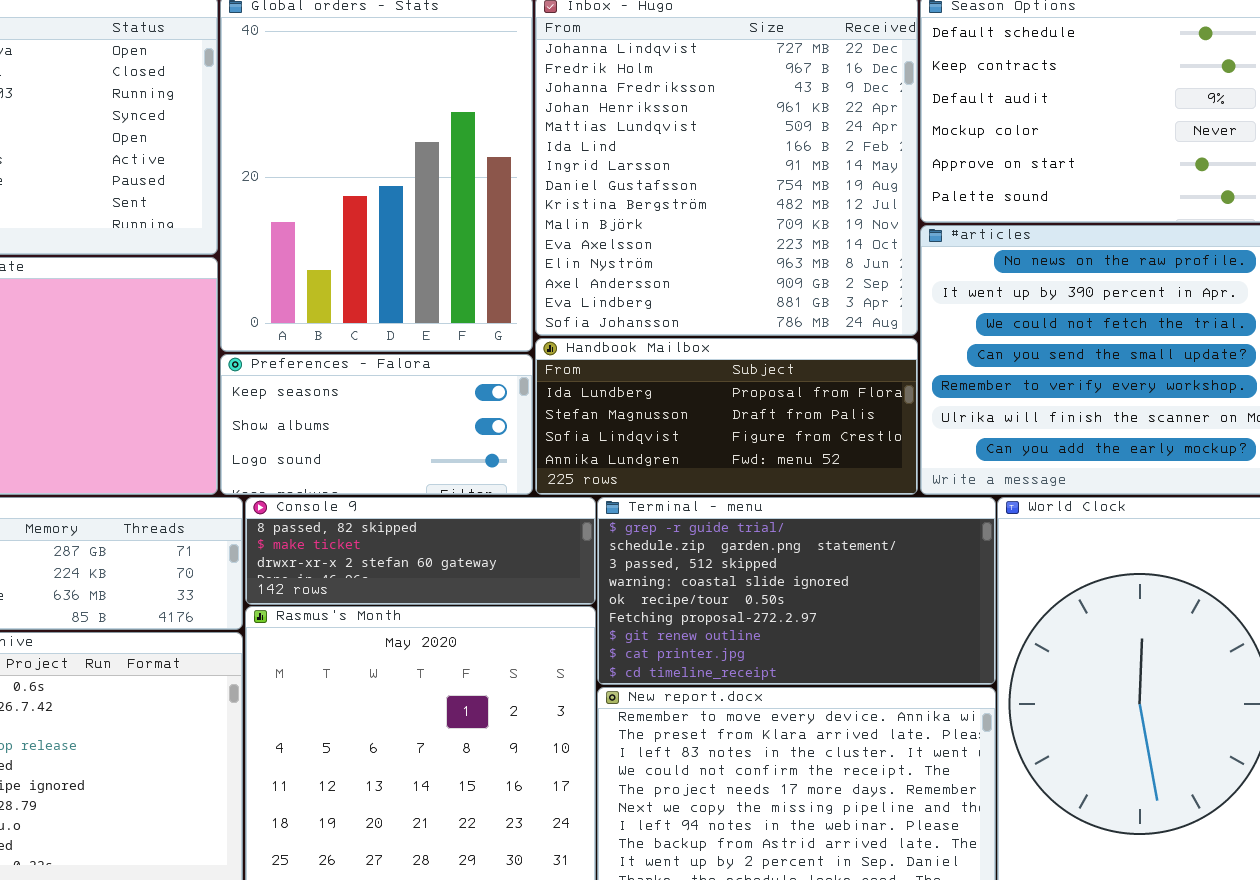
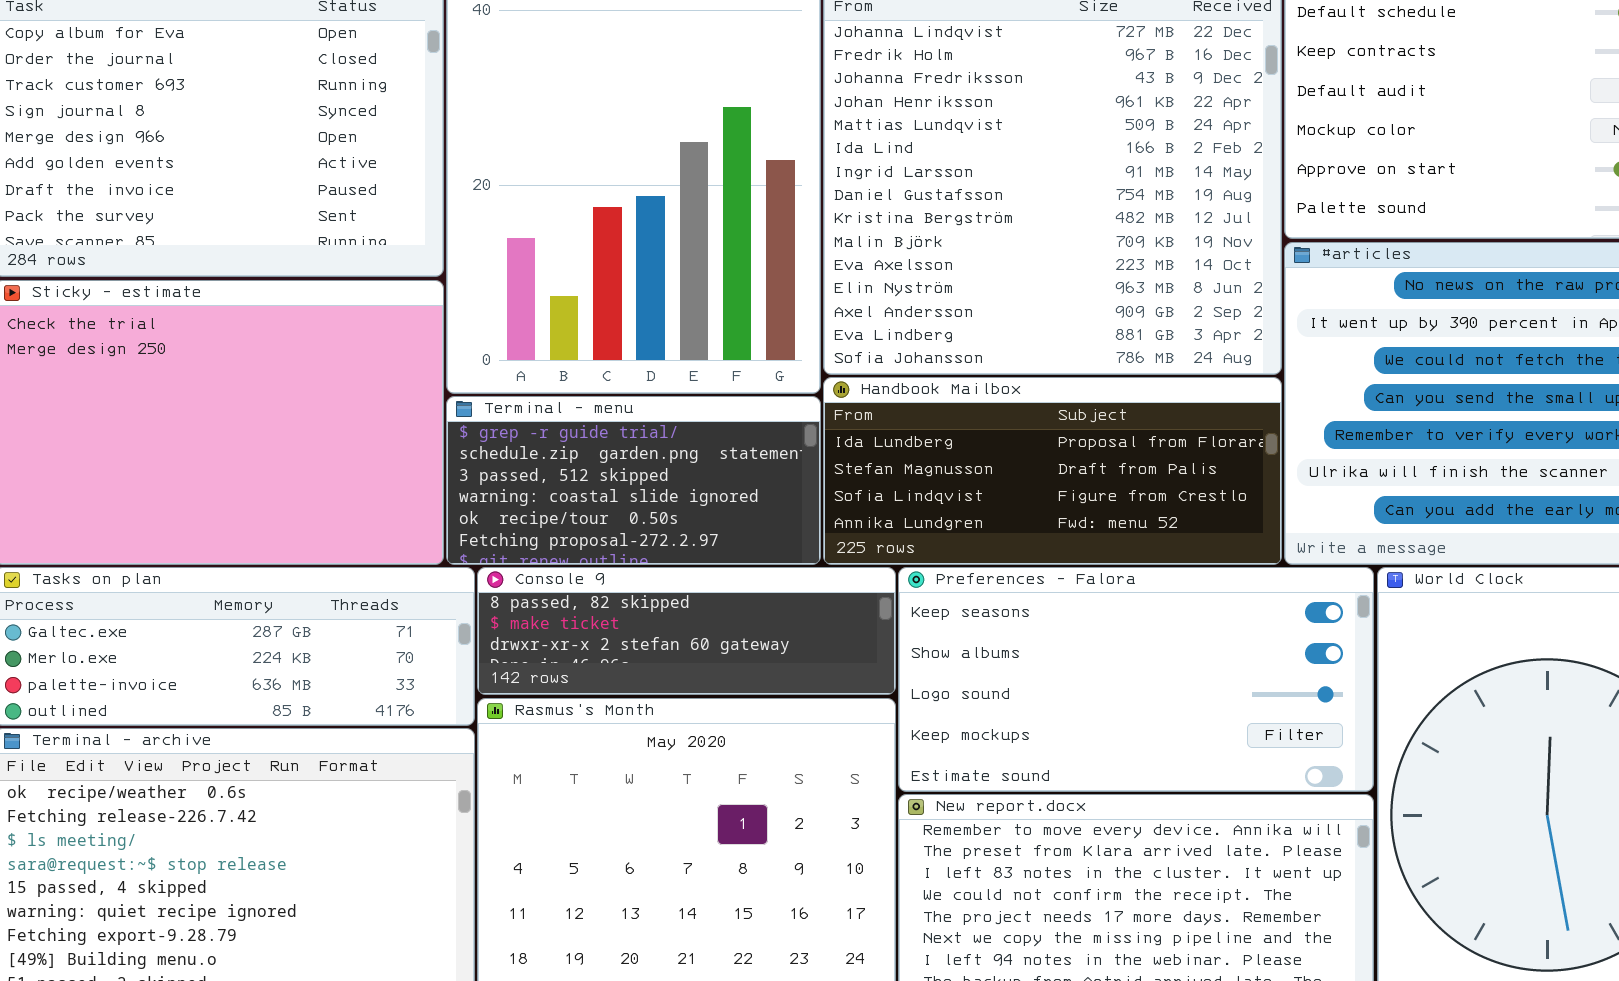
Preferences - Falora: [220,354,533,495] -> [898,567,1374,792], moved, resized
Terminal - menu: [597,497,996,685] -> [446,396,821,565], moved, resized

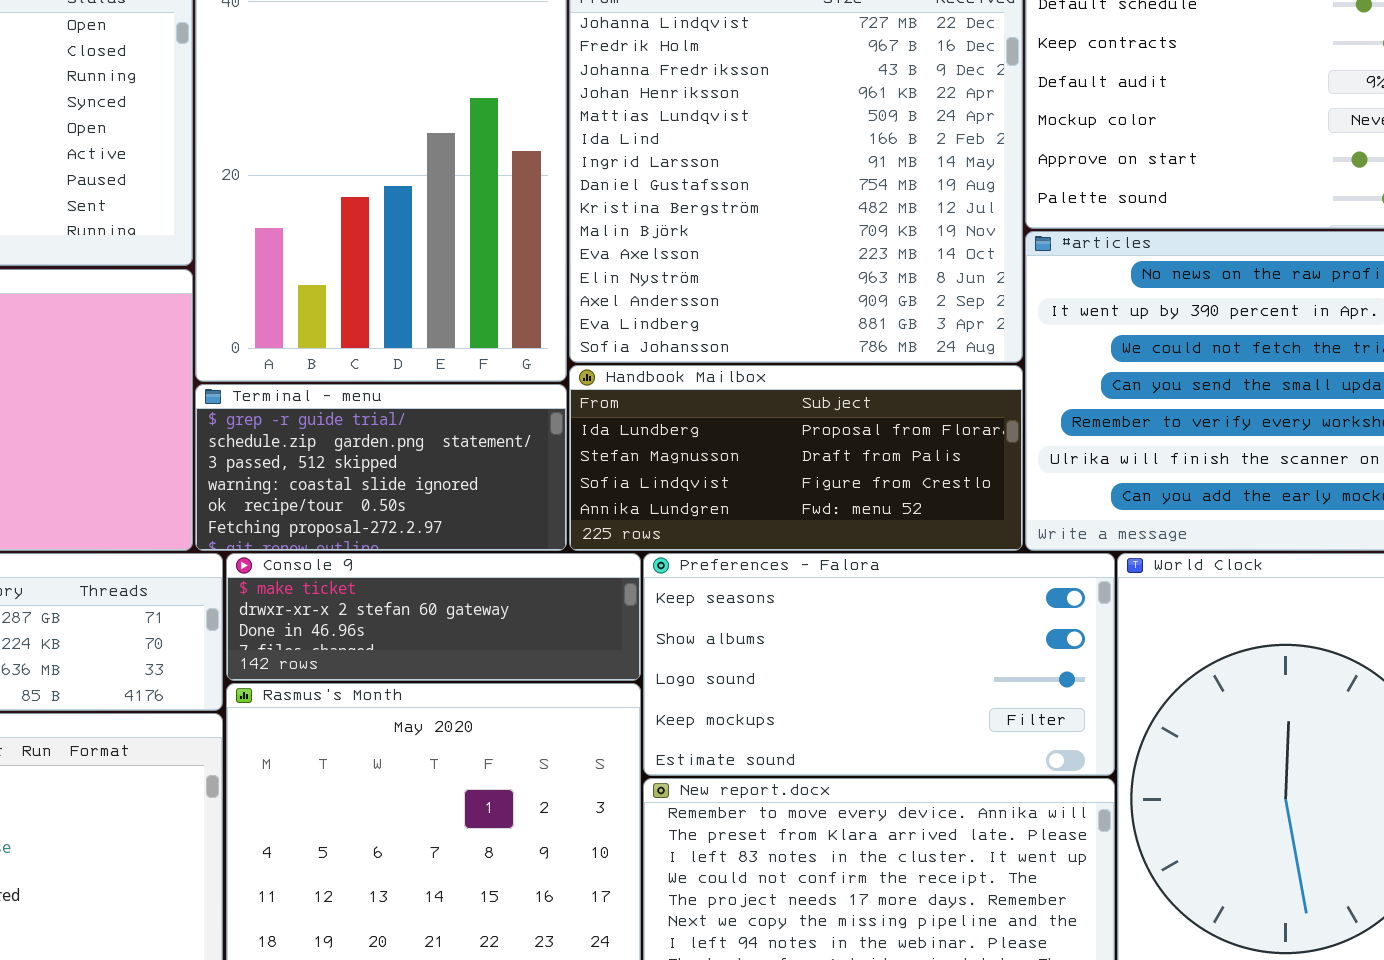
Console 9: [477,567,896,695] -> [226,553,641,681], scrolled down 1 row

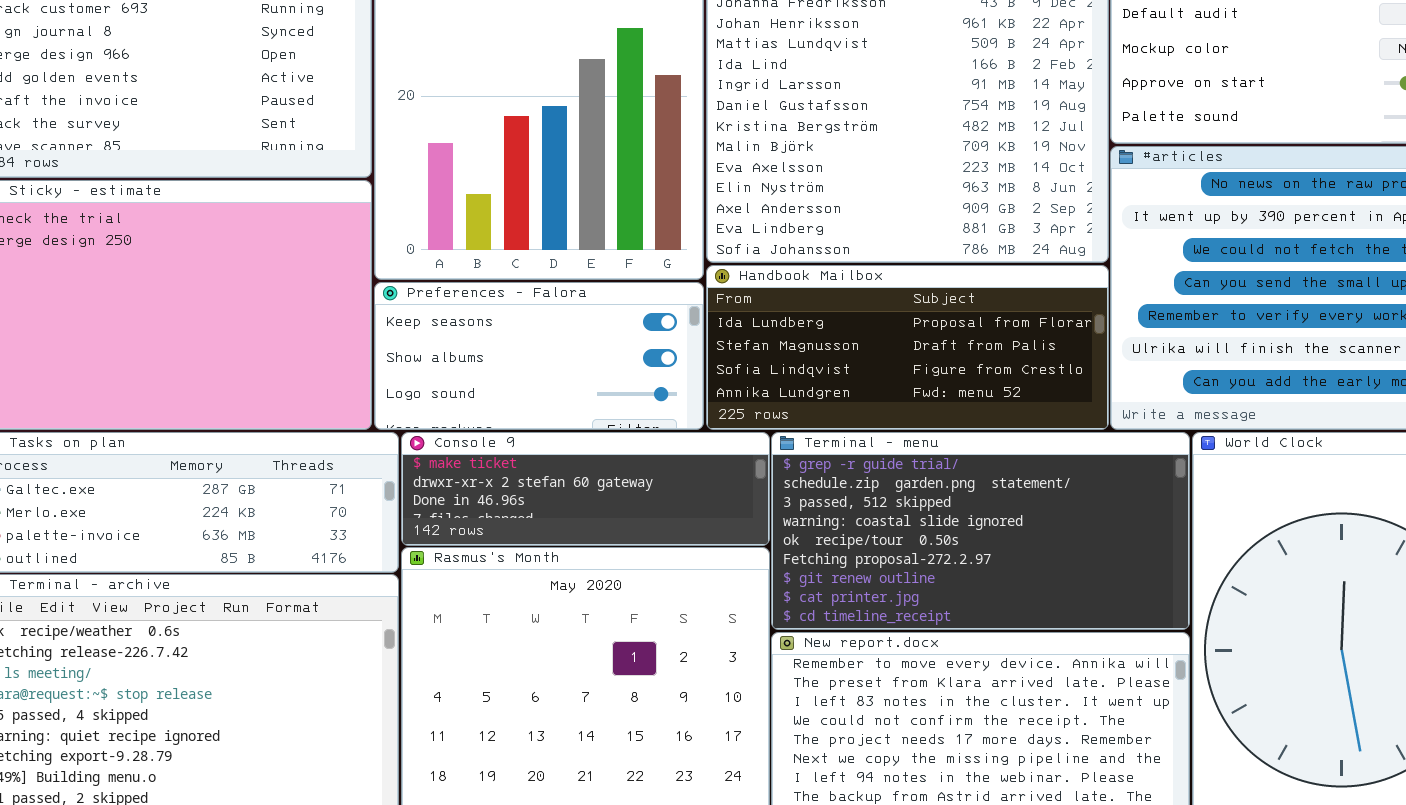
Terminal - menu: [195,384,567,551] -> [771,432,1190,630], moved, resized
Preferences - Falora: [643,553,1115,776] -> [374,282,704,430], moved, resized

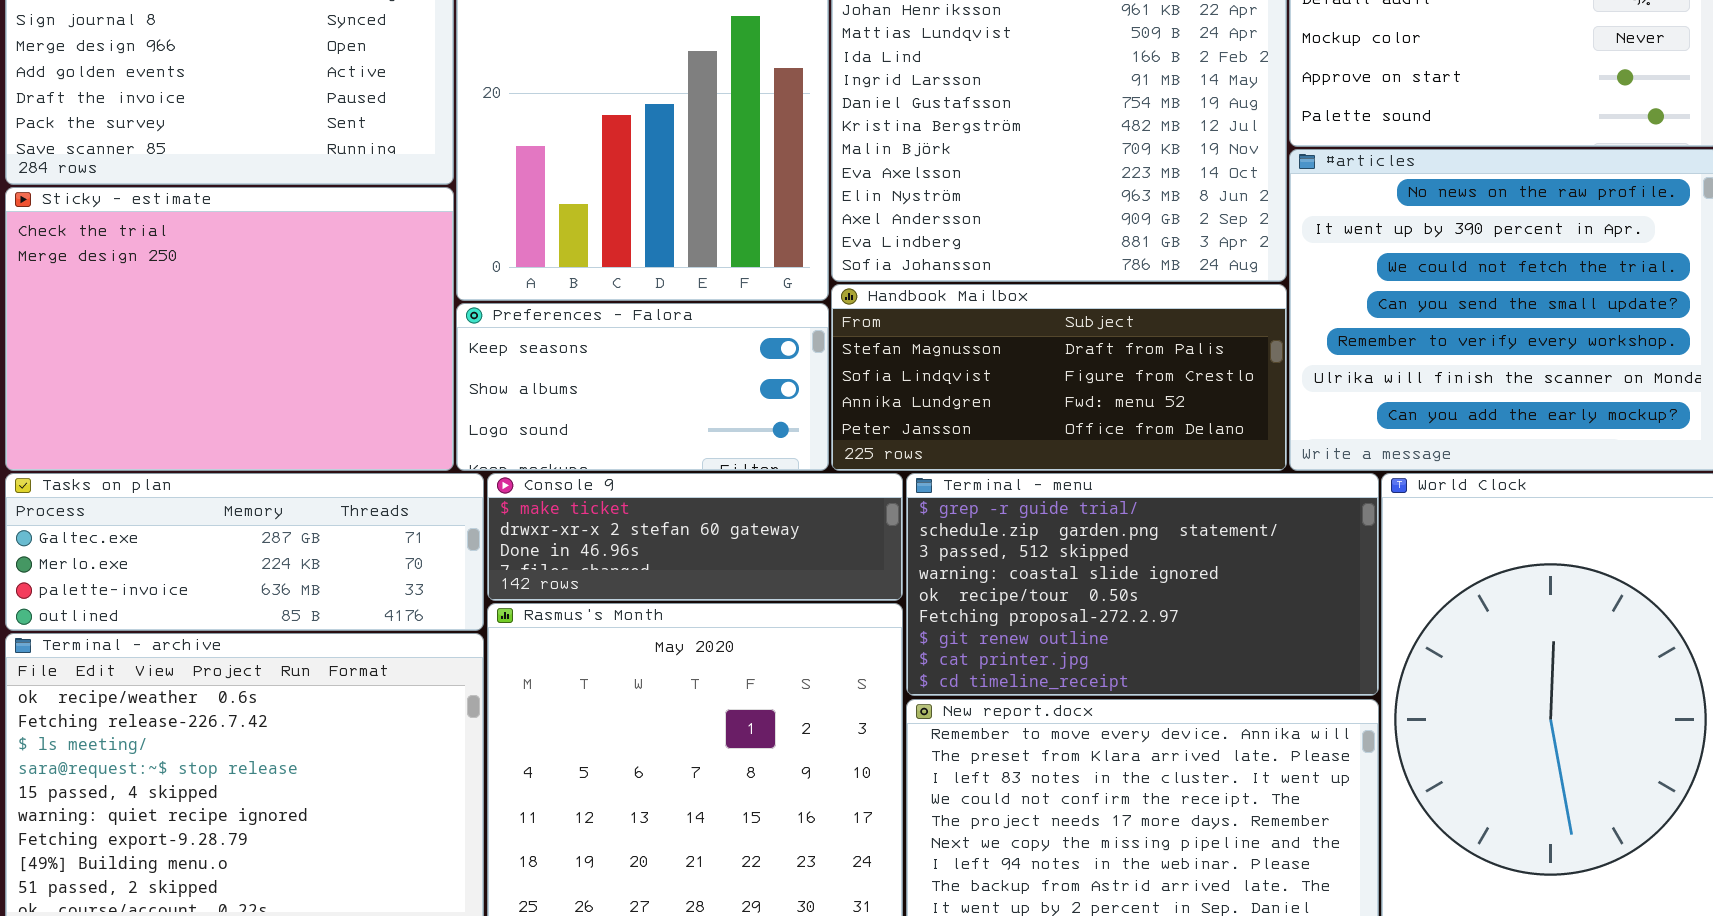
Handbook Mailbox: [706,265,1109,430] -> [831,284,1287,471], scrolled down 1 row

